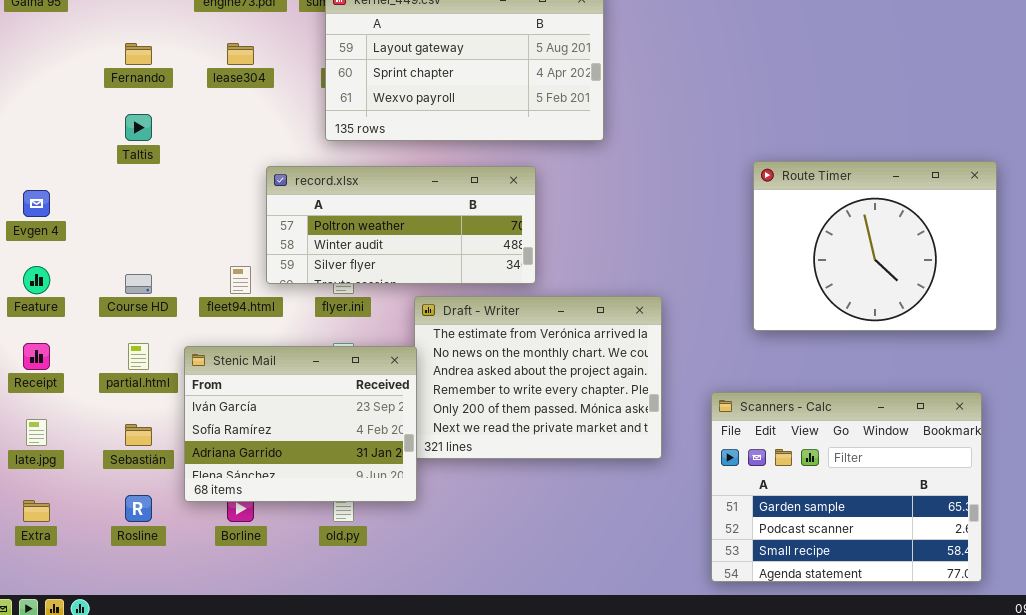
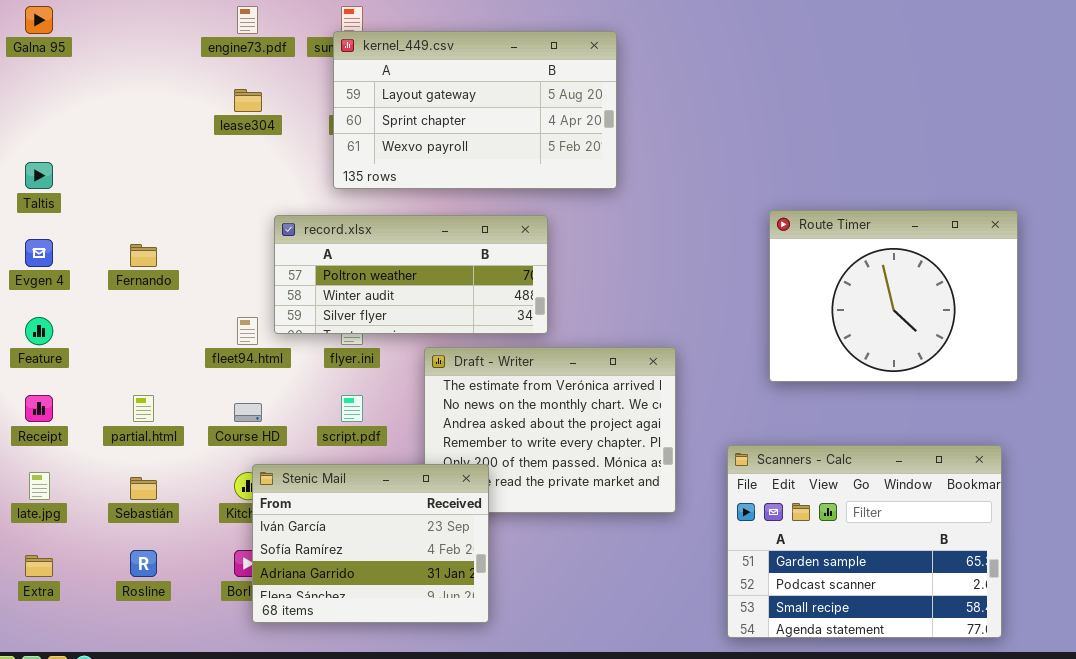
Fernando: [125,43,152,65] -> [130,244,157,267], moved
Taltis: [125,114,152,141] -> [25,162,53,189], moved
Course HD: [125,274,152,294] -> [234,403,262,422], moved
Stenic Mail: [184,346,417,502] -> [252,464,489,623], moved

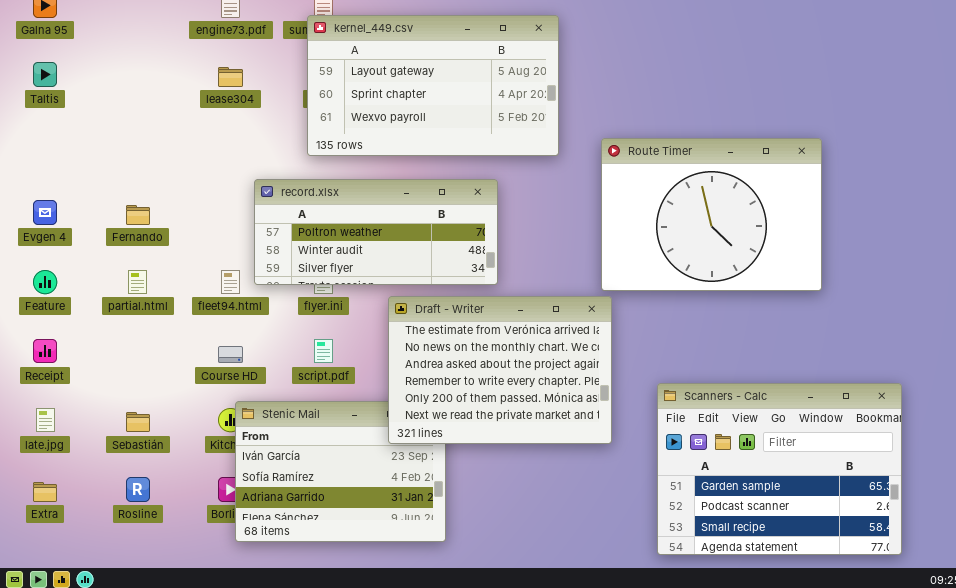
Taltis: [25,162,53,189] -> [33,62,57,87], moved
Route Timer: [769,210,1018,382] -> [601,138,822,291], moved
Draft - Writer: [424,347,676,513] -> [388,296,612,444], raised
partial.html: [133,395,154,422] -> [128,270,147,294], moved

